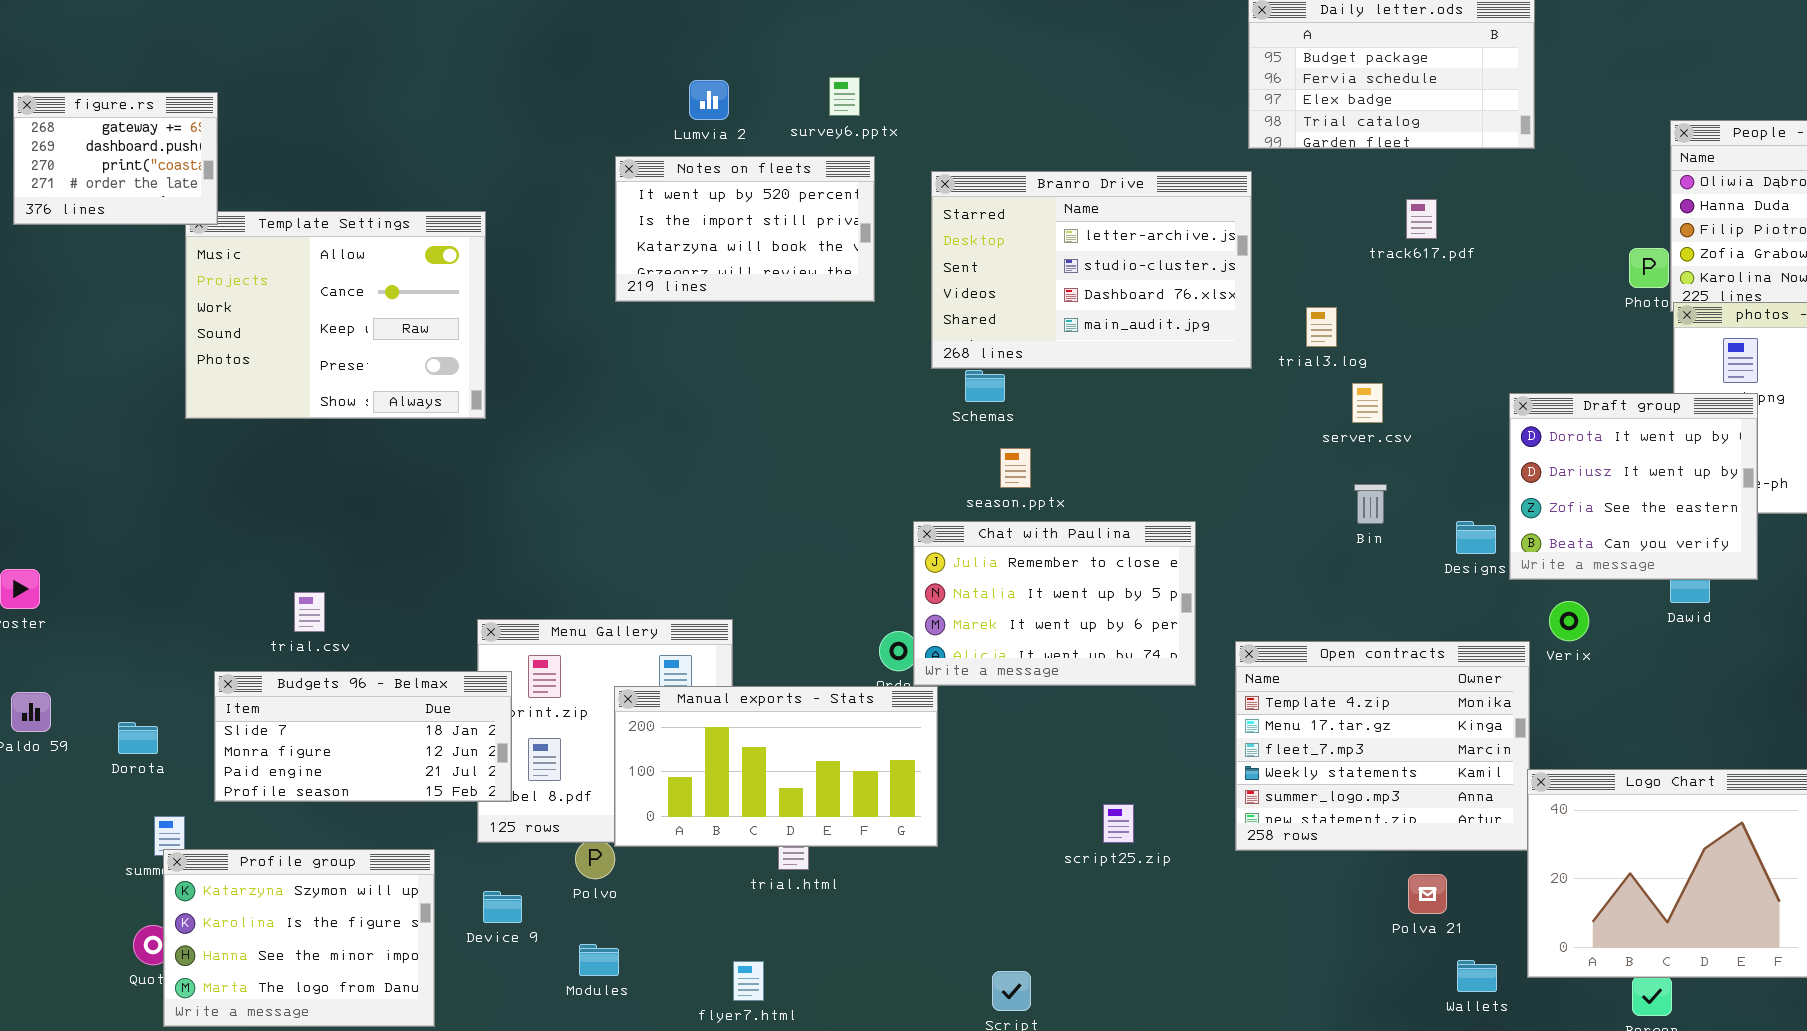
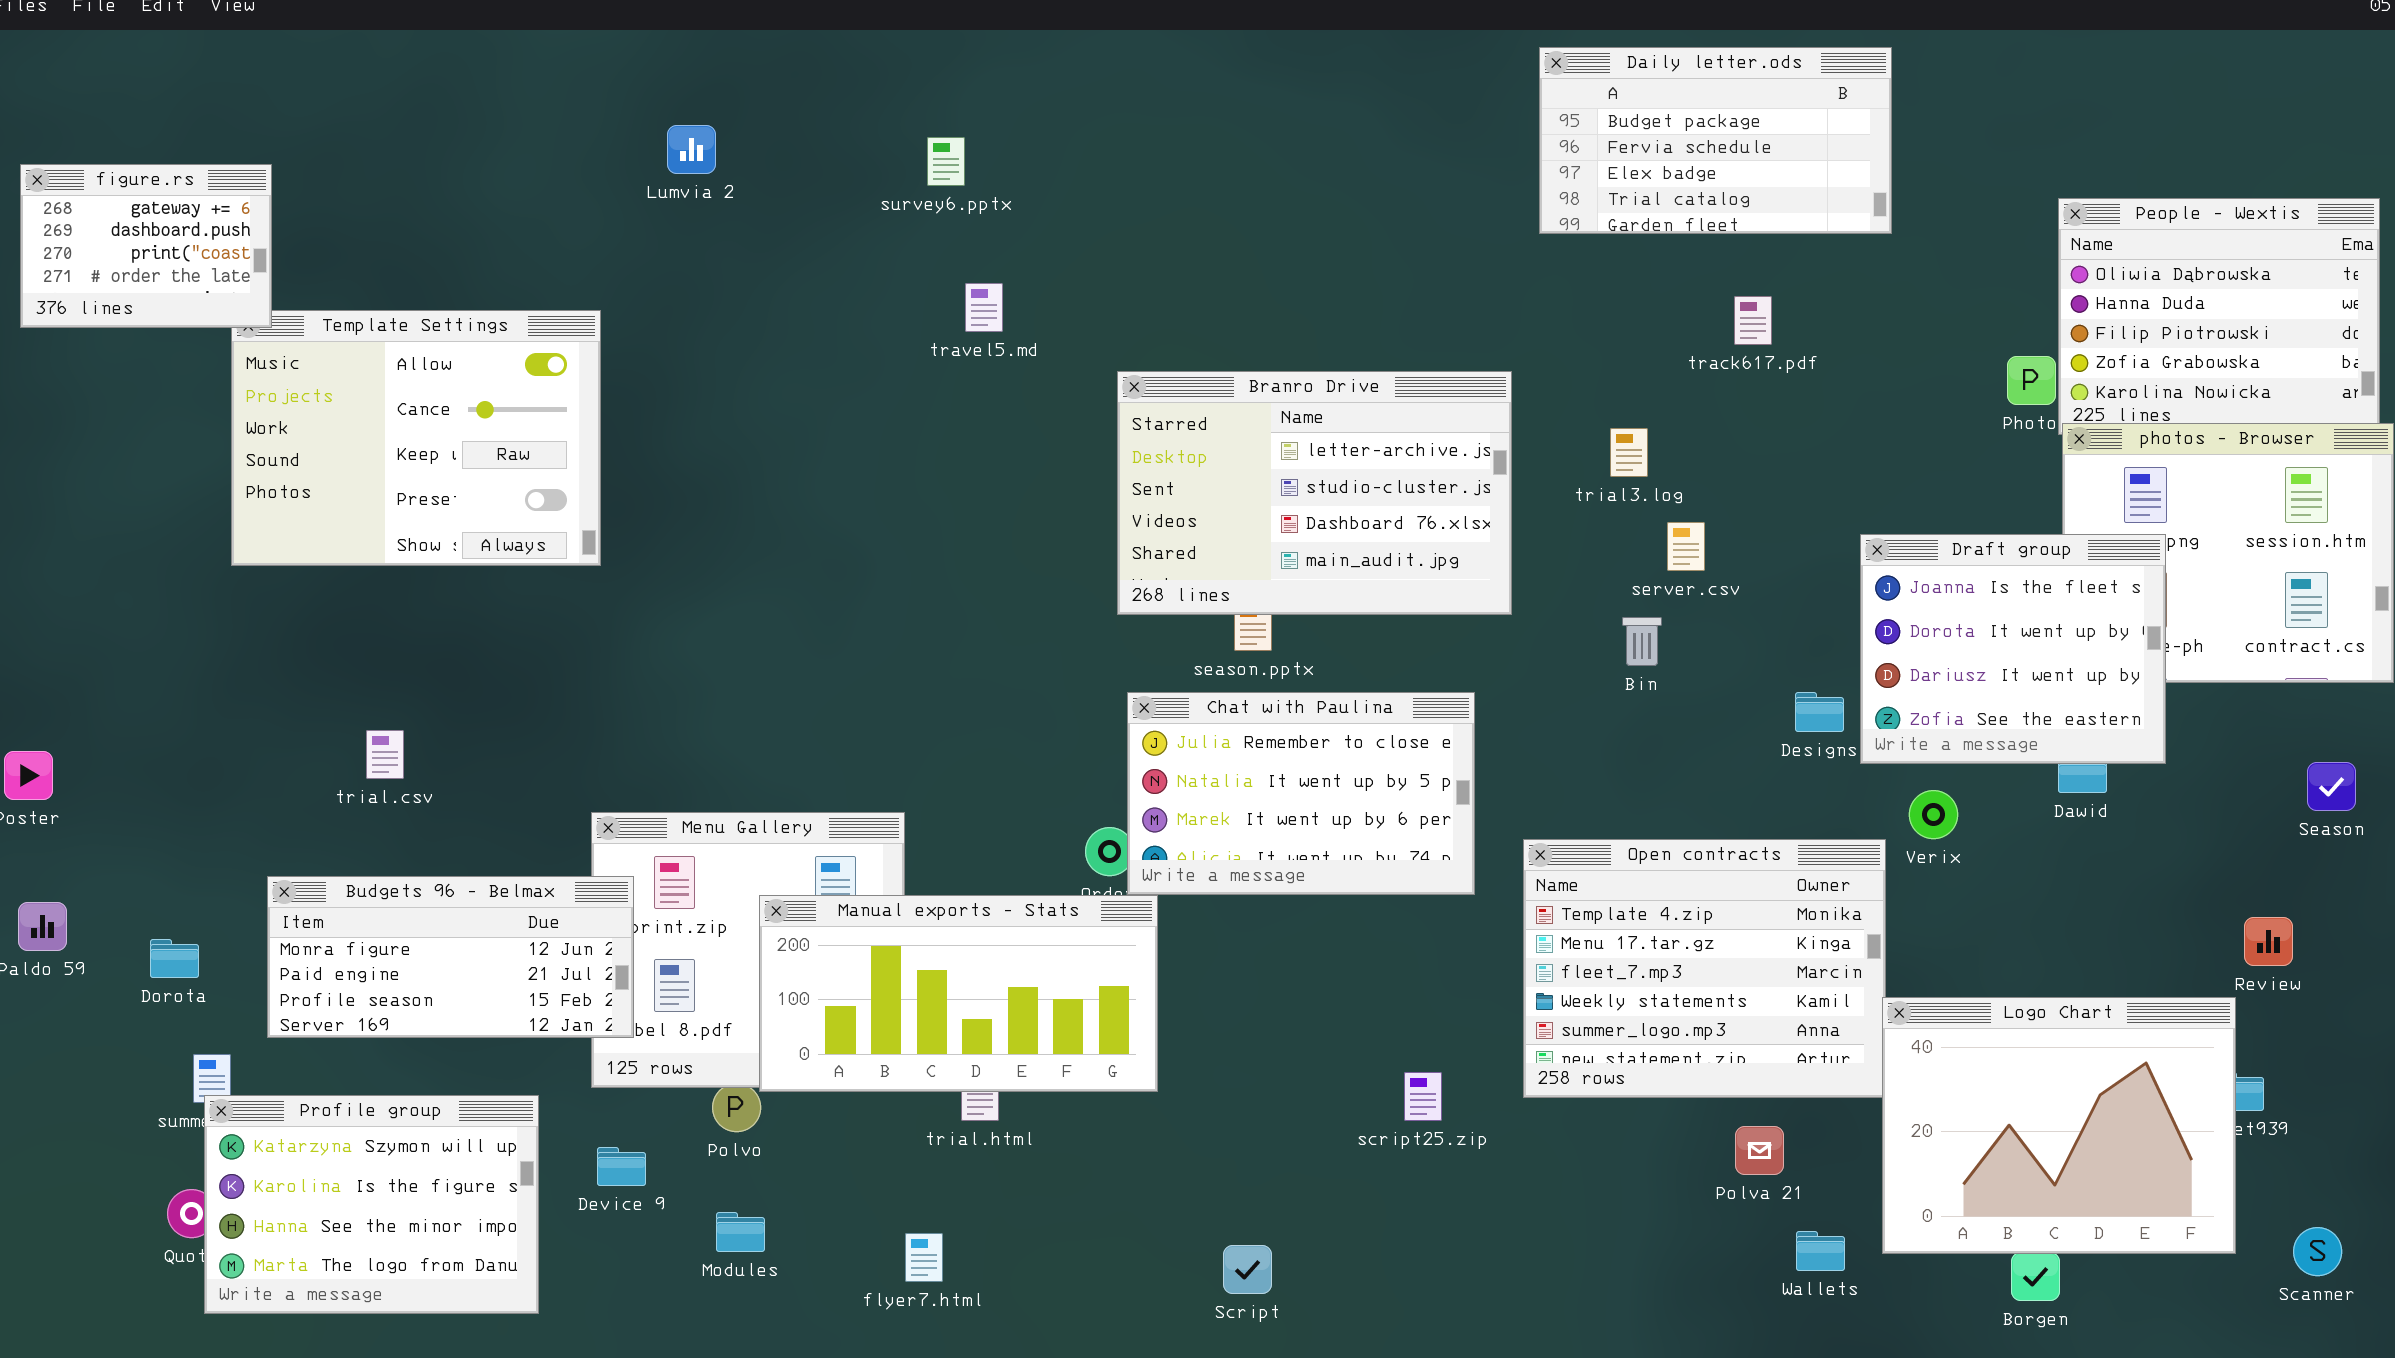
survey6.pptx: [829,77,860,116] -> [927,137,965,186], moved
Lumvia 2: [689,80,729,120] -> [667,125,716,174], moved
Notes on fleets: [615,156,875,302] -> none, closed
Branro Drive: [931,171,1252,369] -> [1117,371,1512,615], moved
Draft group: [1509,393,1758,580] -> [1860,534,2166,764], scrolled up 1 row
Bin: [1354,484,1387,524] -> [1622,617,1662,666], moved
trial.csv: [294,592,325,632] -> [366,730,404,779], moved
Budgets 96 - Belmax: [214,671,512,802] -> [267,876,634,1038], scrolled down 1 row
script25.zip: [1103,804,1134,843] -> [1404,1072,1442,1121], moved

